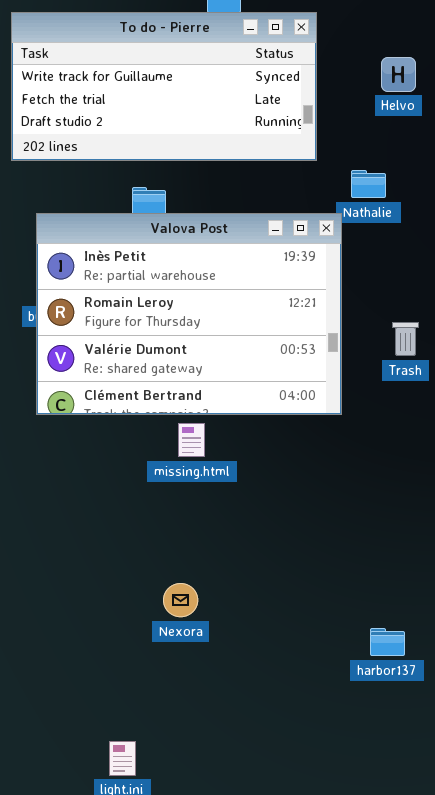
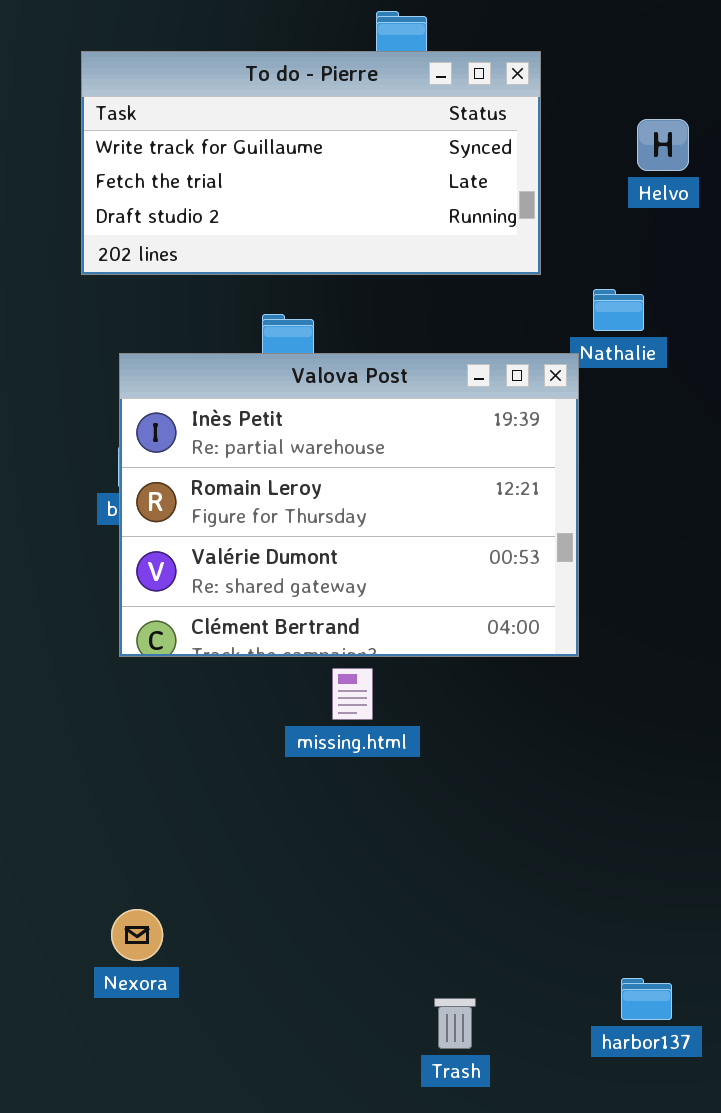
Trash: [392,322,419,356] -> [434,998,476,1049], moved
Nexora: [163,583,198,617] -> [111,909,163,961], moved

